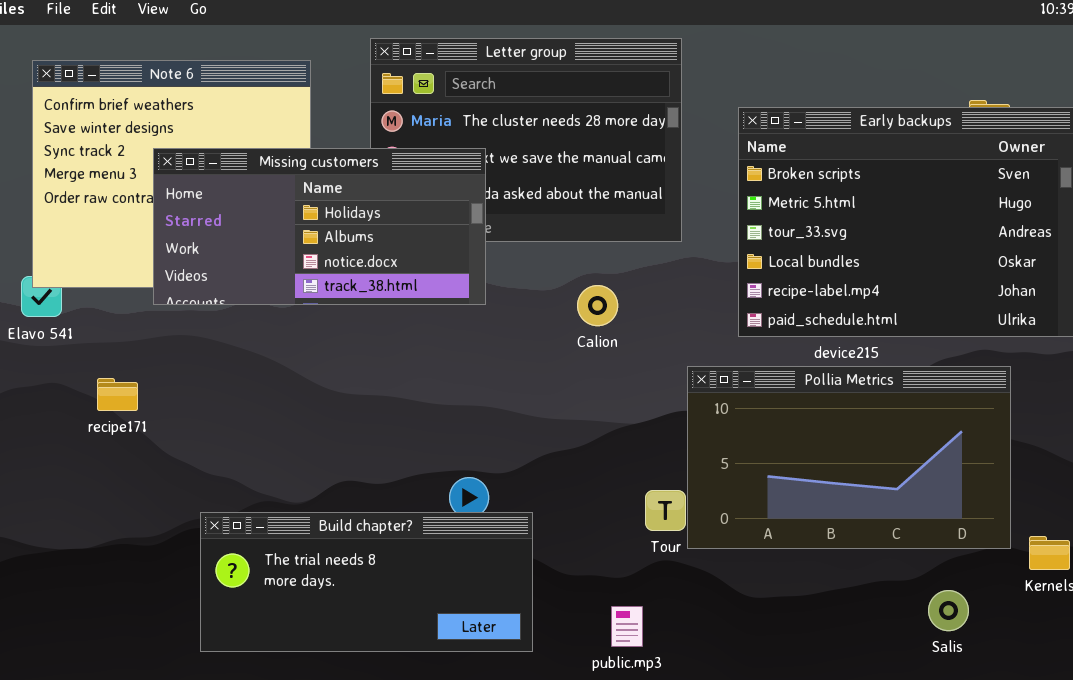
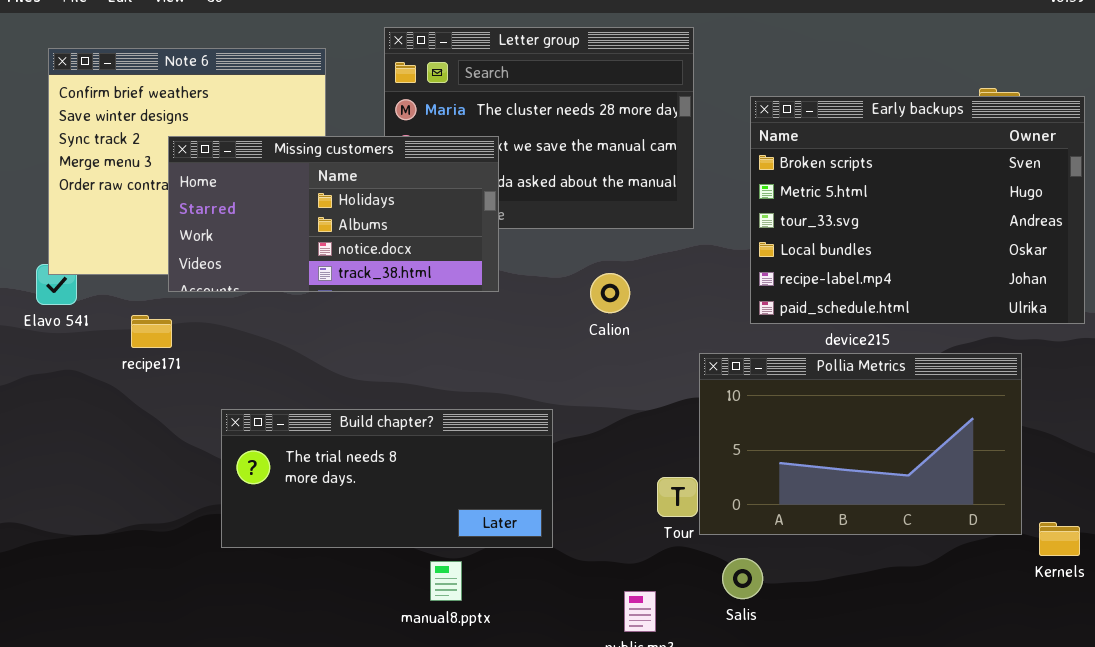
recipe171: [97,378,138,411] -> [131,315,172,348], moved
Build chapter?: [200,512,533,652] -> [221,409,553,548], moved
Salis: [928,590,969,631] -> [722,558,763,599], moved

